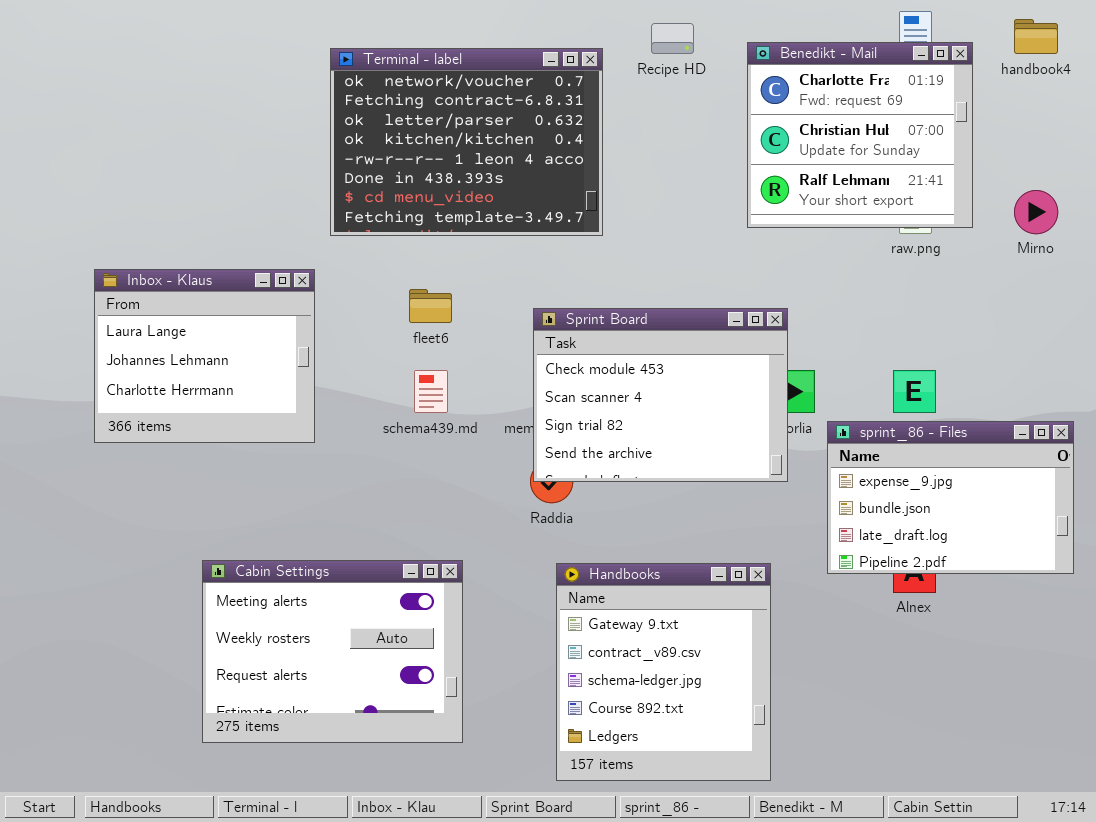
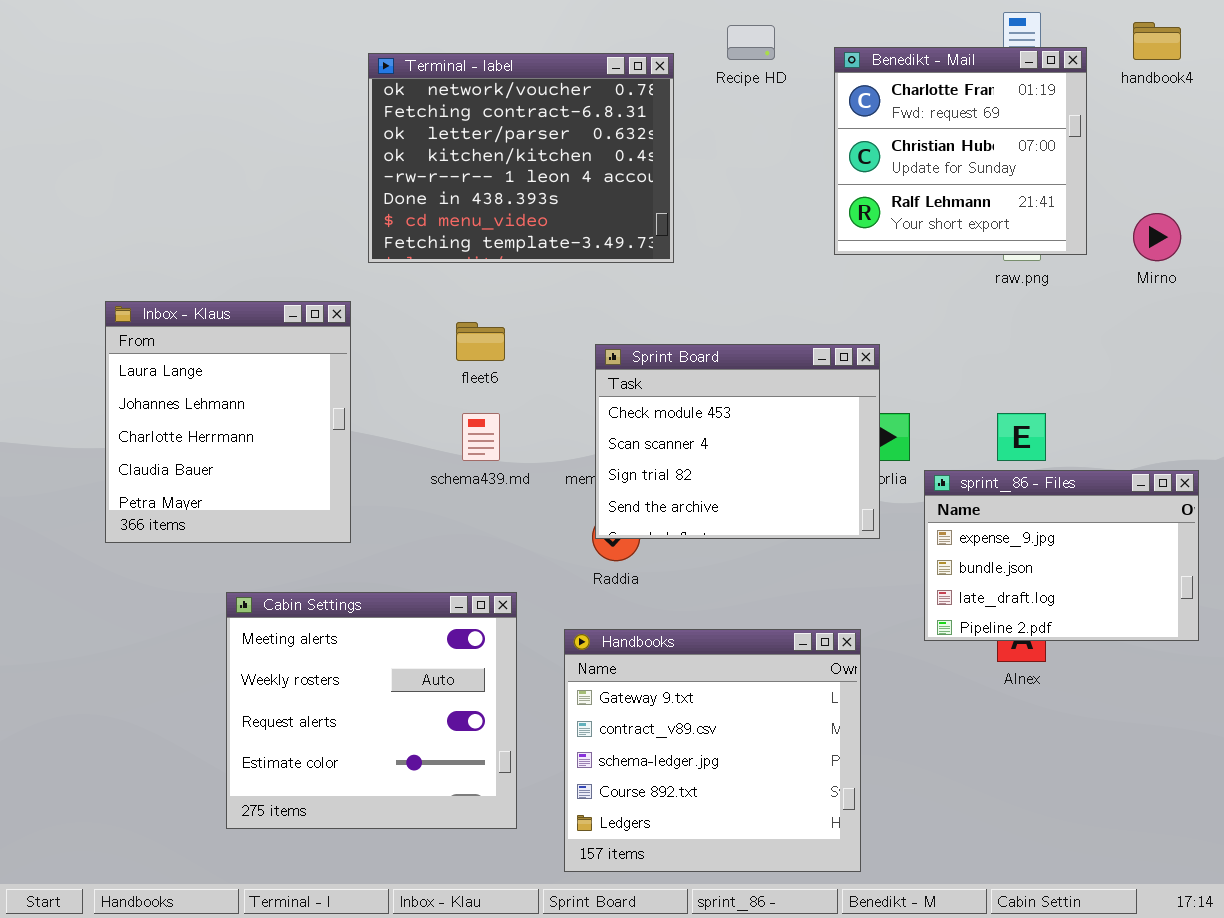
Inbox - Klaus: [94,269,315,443] -> [105,301,351,543], resized
Cabin Settings: [202,560,463,743] -> [226,592,517,829], resized
Handbooks: [556,563,771,781] -> [564,629,861,872], resized

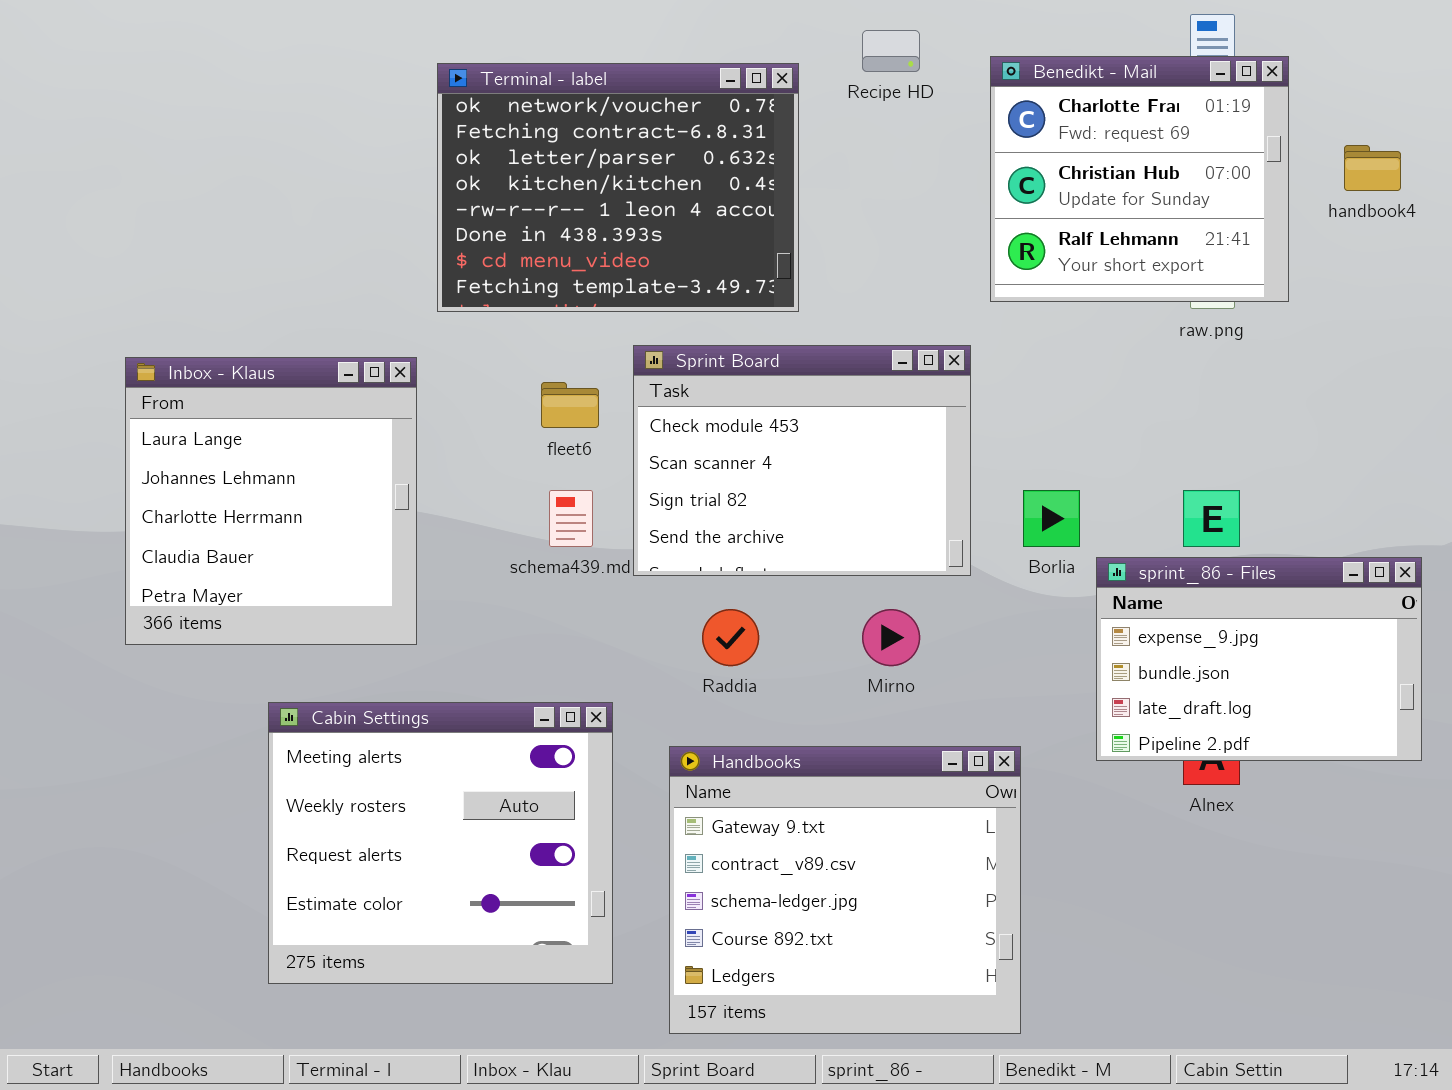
handbook4: [1133,22,1181,60] -> [1344,145,1401,191], moved
Mirno: [1133,213,1181,261] -> [862,609,920,666], moved
Sprint Board: [595,344,880,539] -> [633,345,971,576], moved

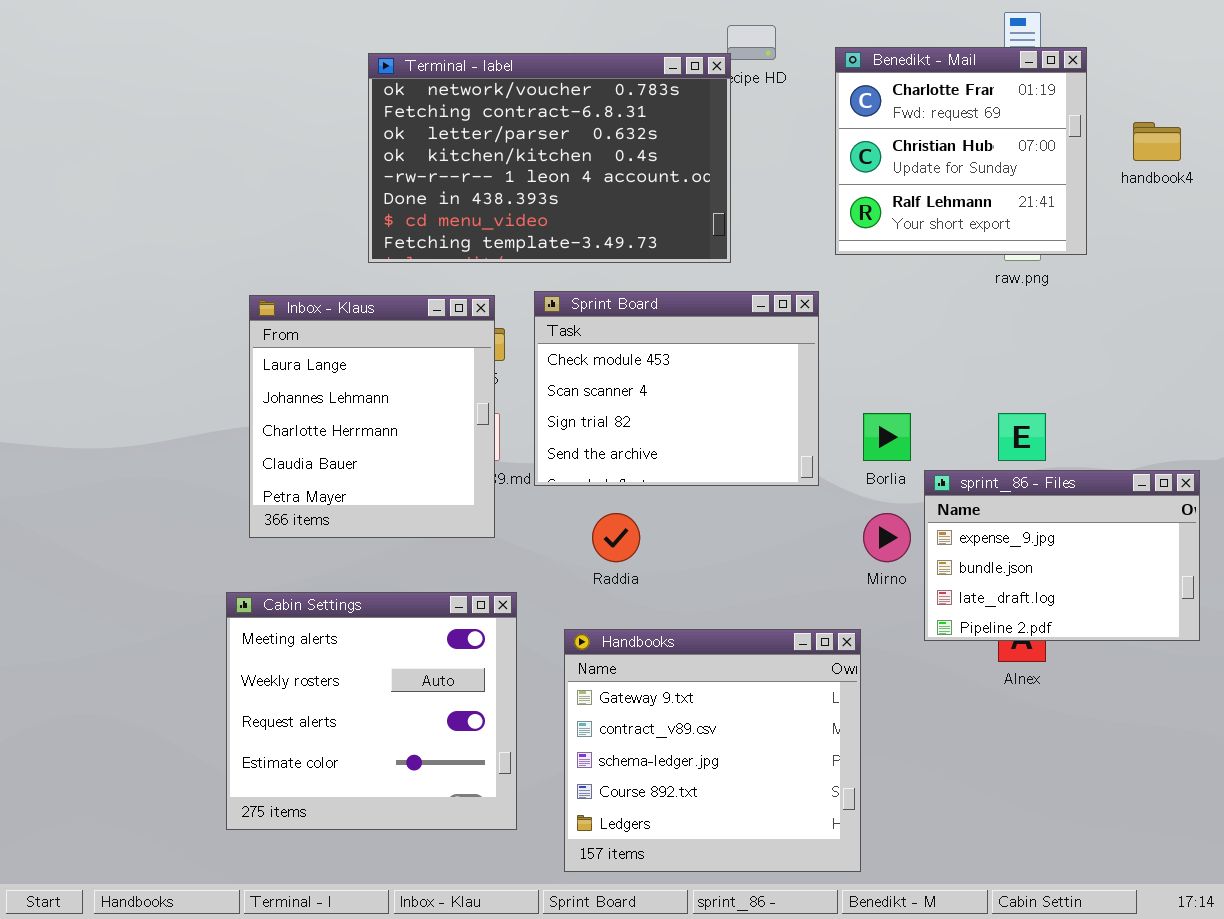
Terminal - label: [437,63,799,312] -> [368,53,731,263], resized
Inbox - Klaus: [125,357,417,645] -> [249,295,495,538], moved
Mirno: [862,609,920,666] -> [863,513,911,562], moved

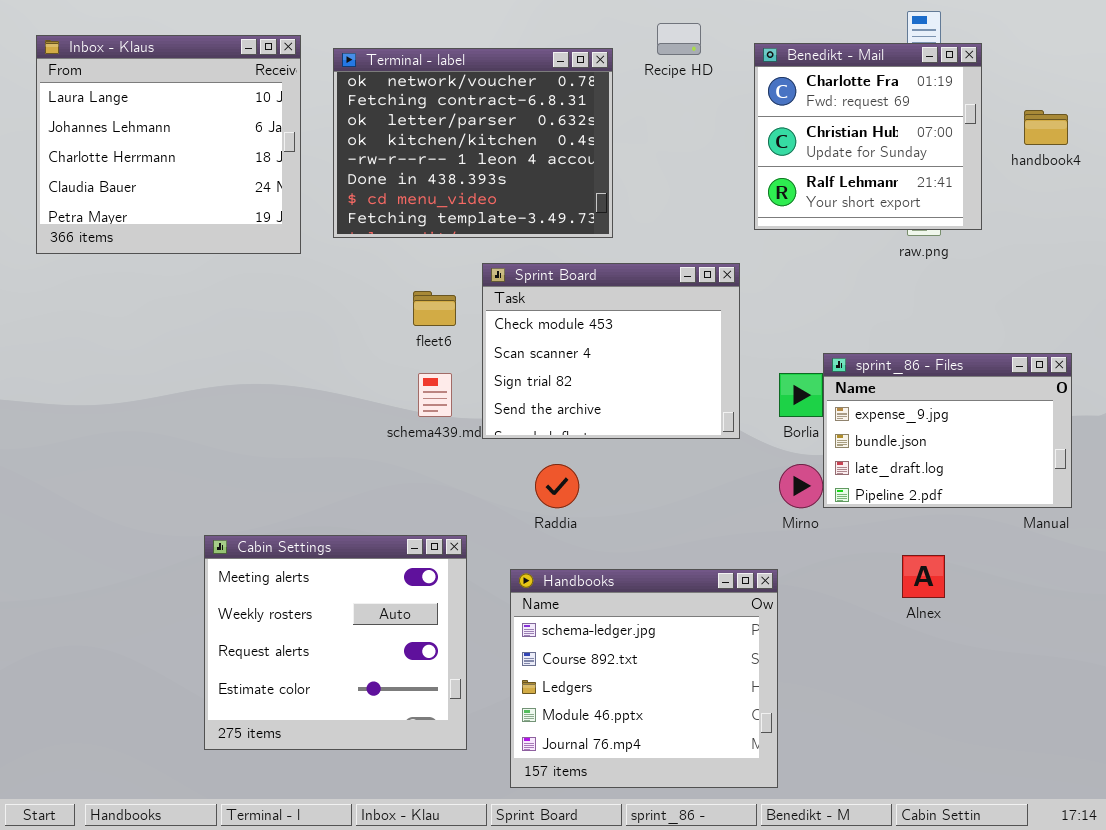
Terminal - label: [368,53,731,263] -> [333,48,613,238], resized
Inbox - Klaus: [249,295,495,538] -> [36,35,301,254], moved, resized
sprint_86 - Files: [924,470,1200,641] -> [823,353,1072,508], moved
Handbooks: [564,629,861,872] -> [510,569,778,788], scrolled down 2 rows

